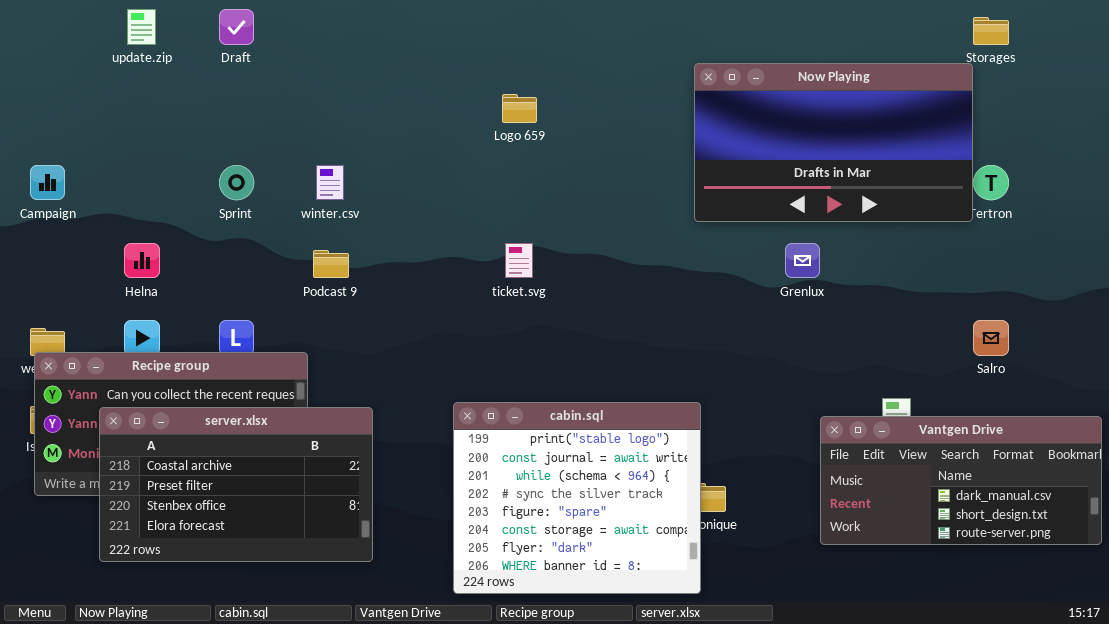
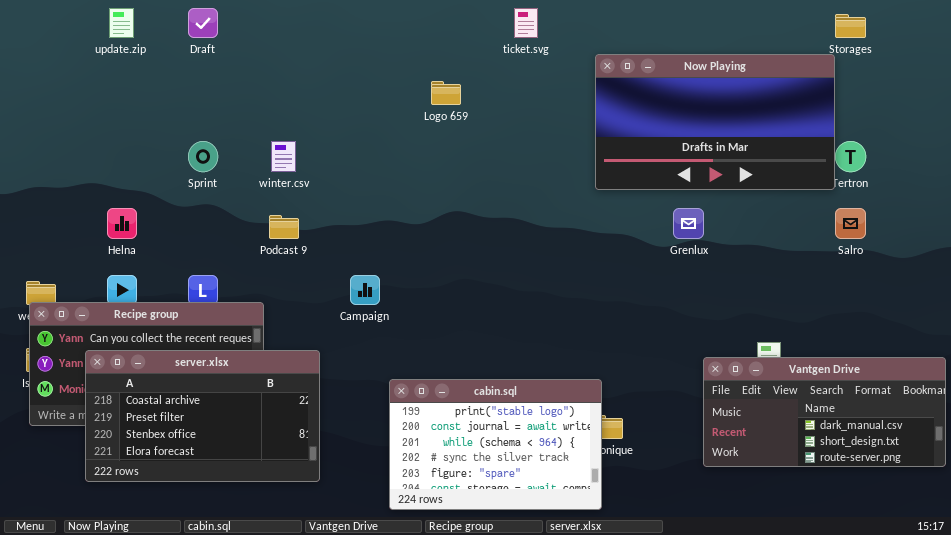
Campaign: [30,165,65,200] -> [350,275,380,305], moved
ticket.svg: [505,243,533,278] -> [514,8,538,38], moved
Salro: [973,320,1009,356] -> [835,208,866,239], moved
cabin.sql: [453,402,701,594] -> [389,379,602,510], resized

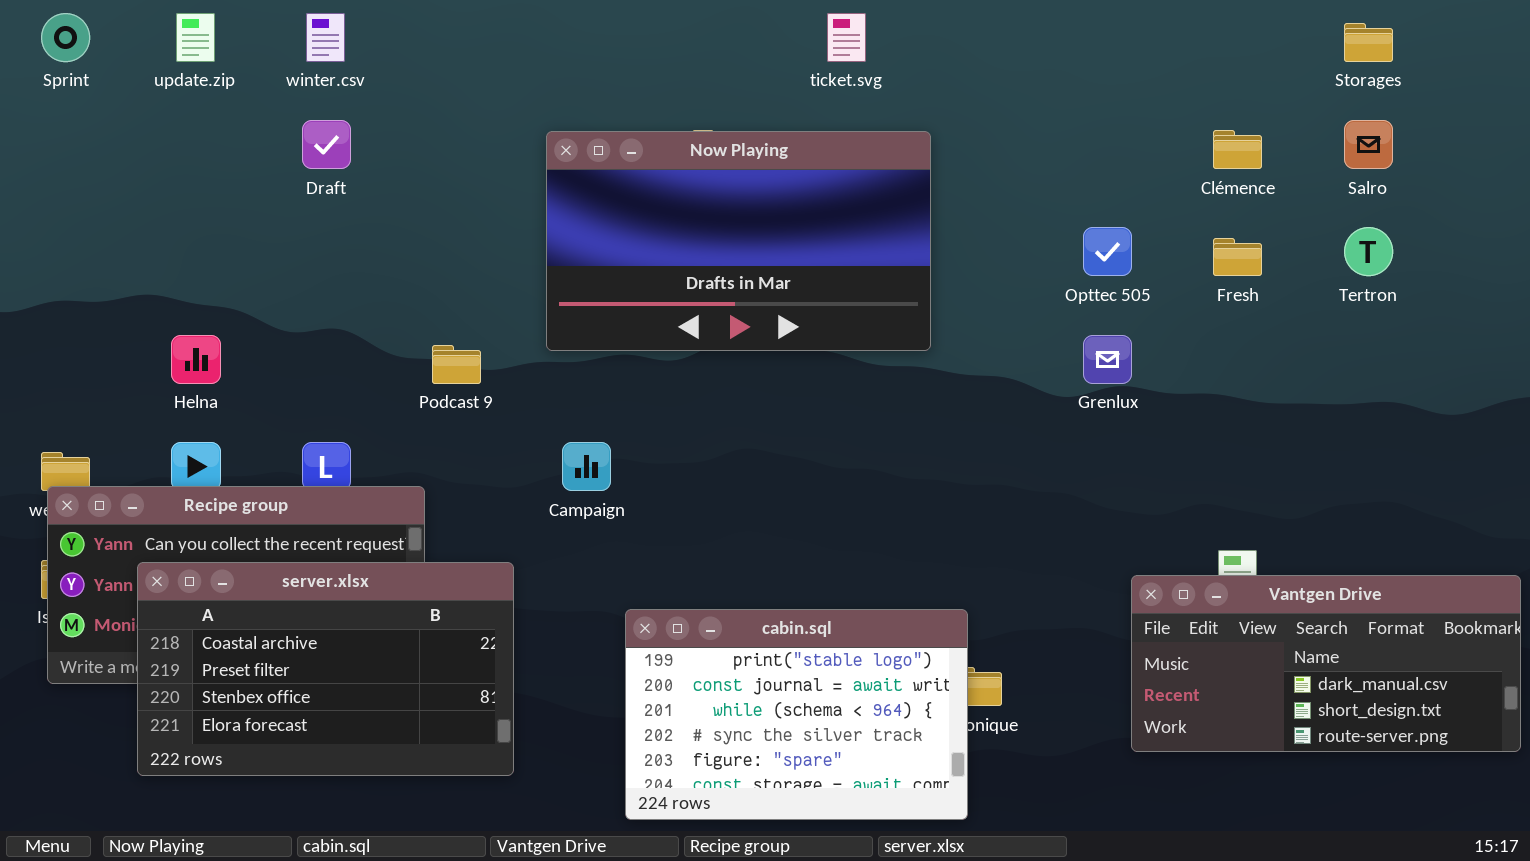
Draft: [188,8,218,38] -> [302,120,351,169], moved
Now Playing: [595,54,835,190] -> [546,131,931,351], moved
Sprint: [188,141,218,172] -> [41,13,90,62], moved
winter.csv: [271,141,296,172] -> [306,13,345,62], moved
Salro: [835,208,866,239] -> [1344,120,1393,169], moved

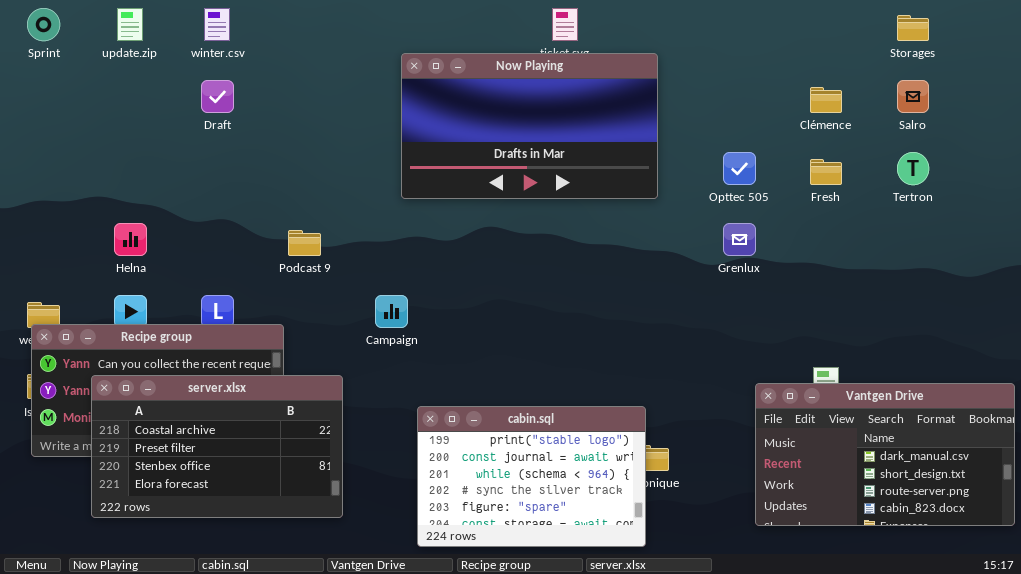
Now Playing: [546,131,931,351] -> [401,53,658,199], moved
Vantgen Drive: [1131,575,1521,752] -> [755,383,1015,526], resized

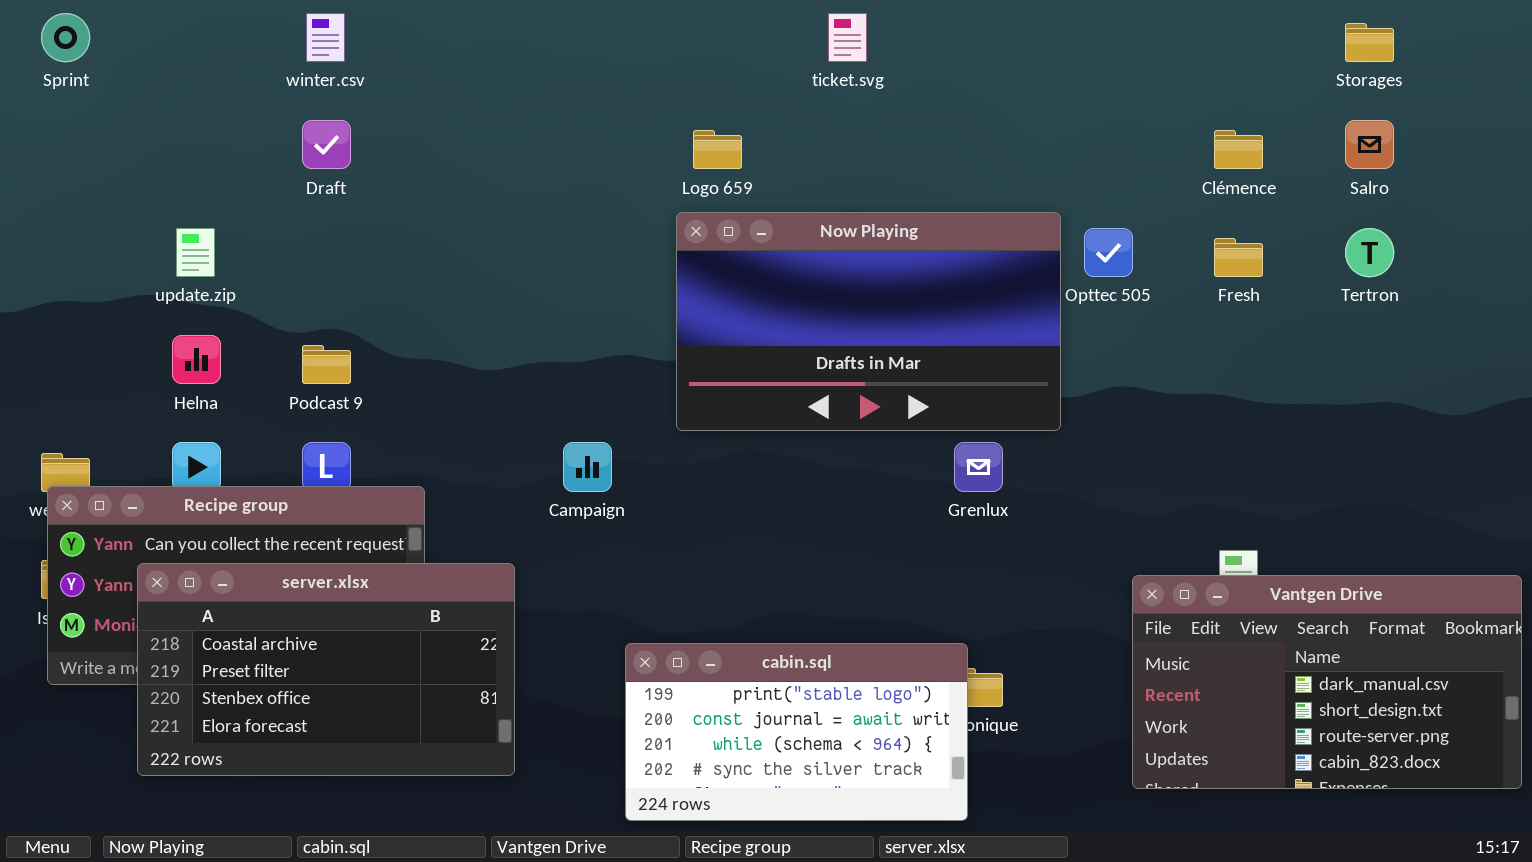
update.zip: [117,8,143,41] -> [176,228,215,277], moved
Now Playing: [401,53,658,199] -> [676,212,1061,431], moved
Grenlux: [723,223,756,256] -> [954,442,1003,492], moved
Podcast 9: [288,230,321,256] -> [302,345,351,384], moved
cabin.sql: [417,406,646,547] -> [625,643,968,821], resized

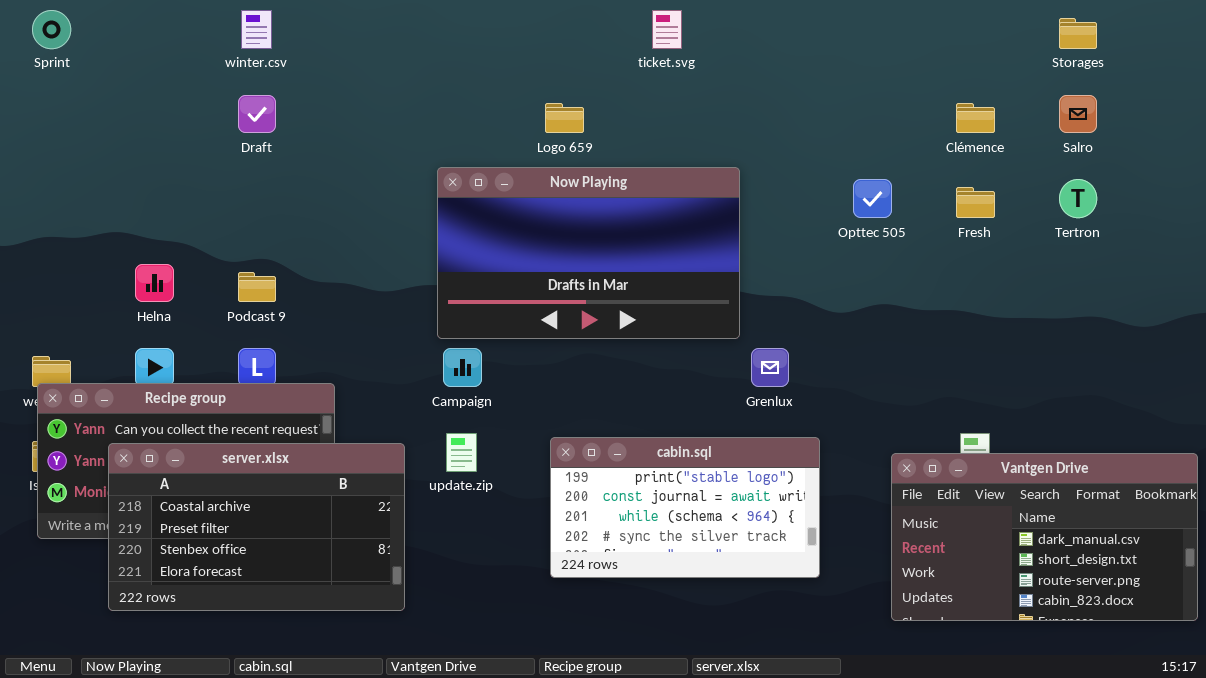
Now Playing: [676,212,1061,431] -> [437,167,740,339], moved
update.zip: [176,228,215,277] -> [446,433,477,472], moved
cabin.sql: [625,643,968,821] -> [550,437,820,578], moved

